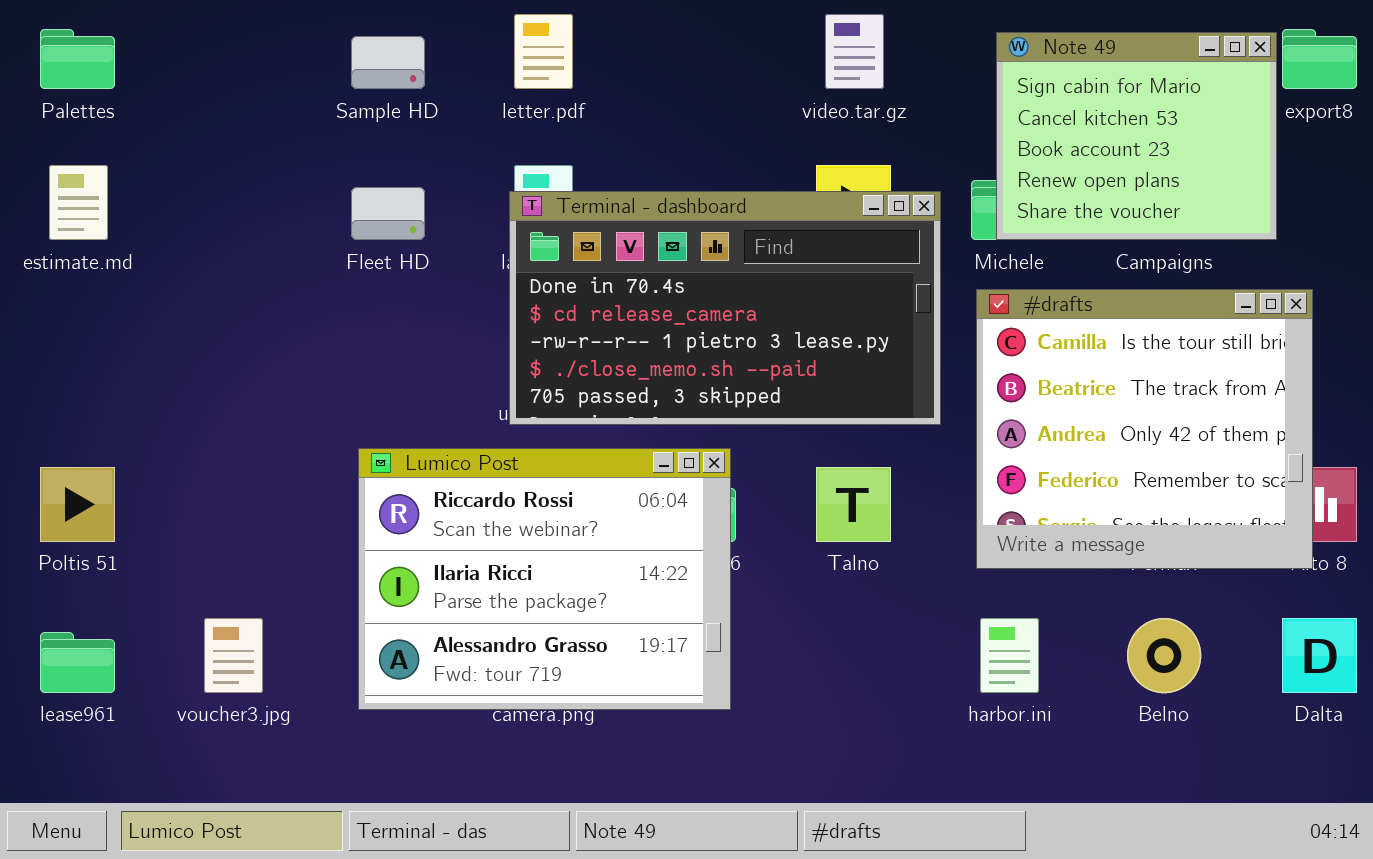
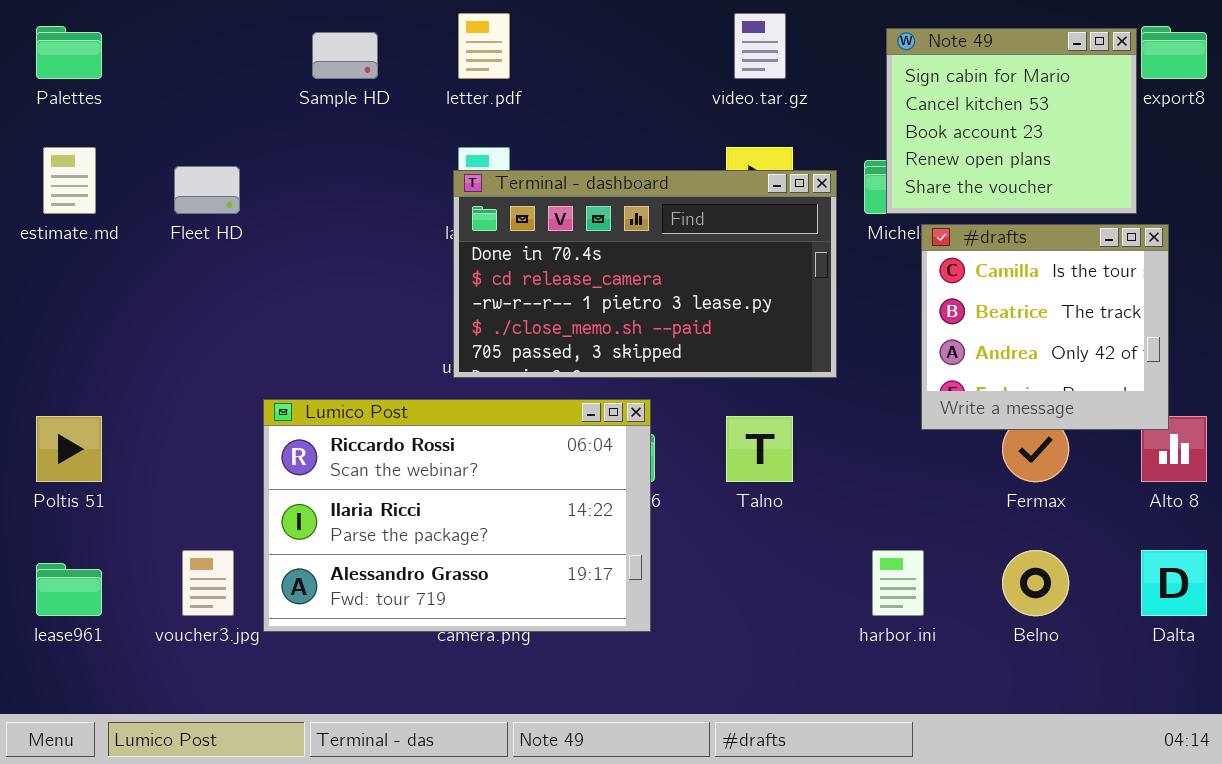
Fleet HD: [351,187,425,240] -> [174,166,240,214], moved
#drafts: [976,289,1313,569] -> [921,224,1169,430], moved, resized
Lumico Post: [358,448,731,710] -> [263,399,651,632], resized

